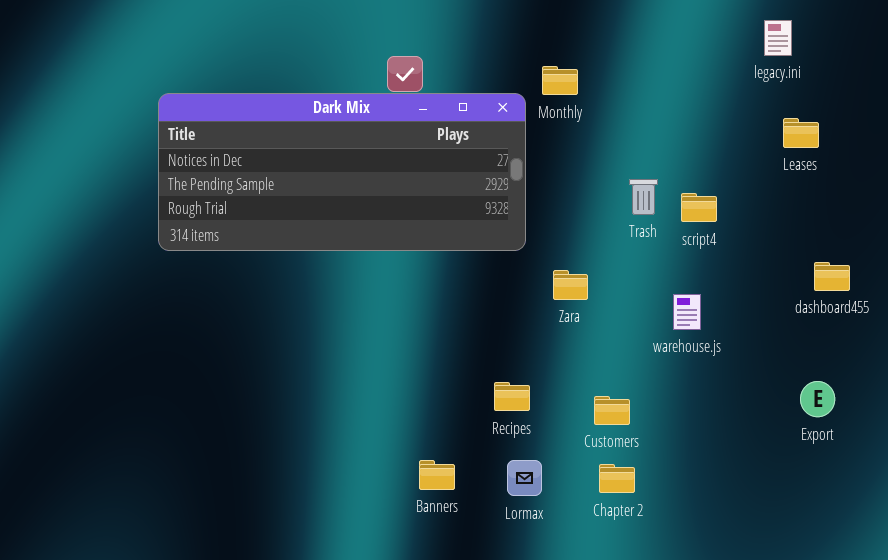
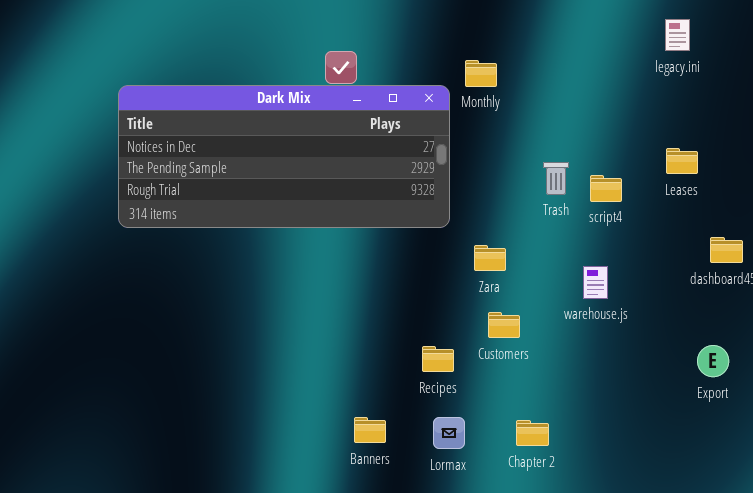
Leases: [783,118,819,148] -> [666,148,698,174], moved
Customers: [594,396,630,425] -> [488,312,520,338], moved

